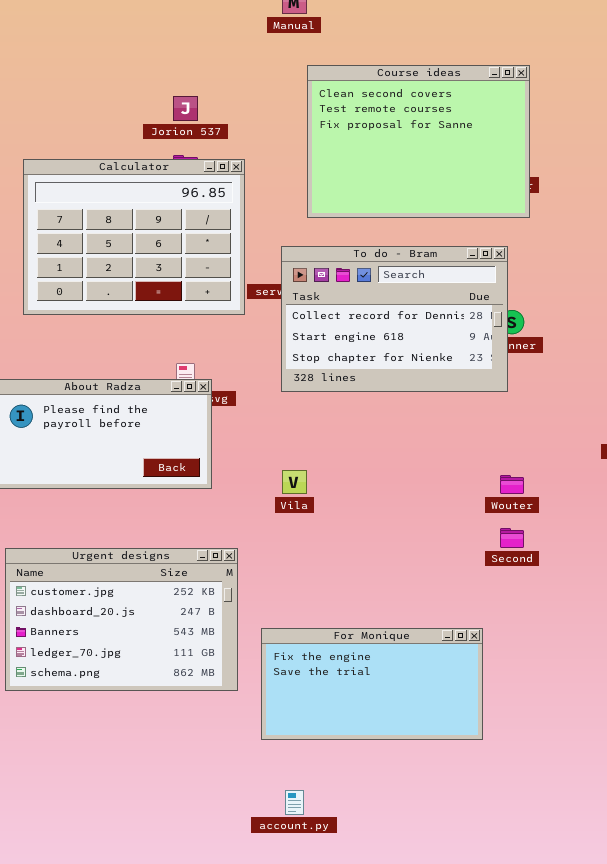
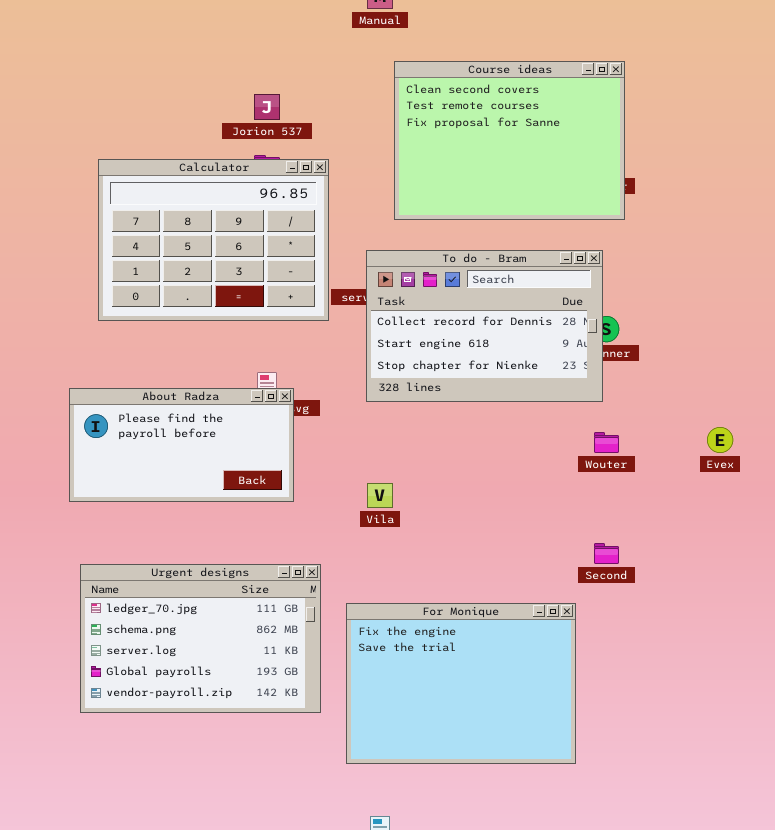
Wouter: [500,475,524,494] -> [594,432,619,453], moved
Urgent designs: [5,548,238,691] -> [80,564,321,713], scrolled down 3 rows
For Monique: [261,628,483,740] -> [346,603,576,764], resized

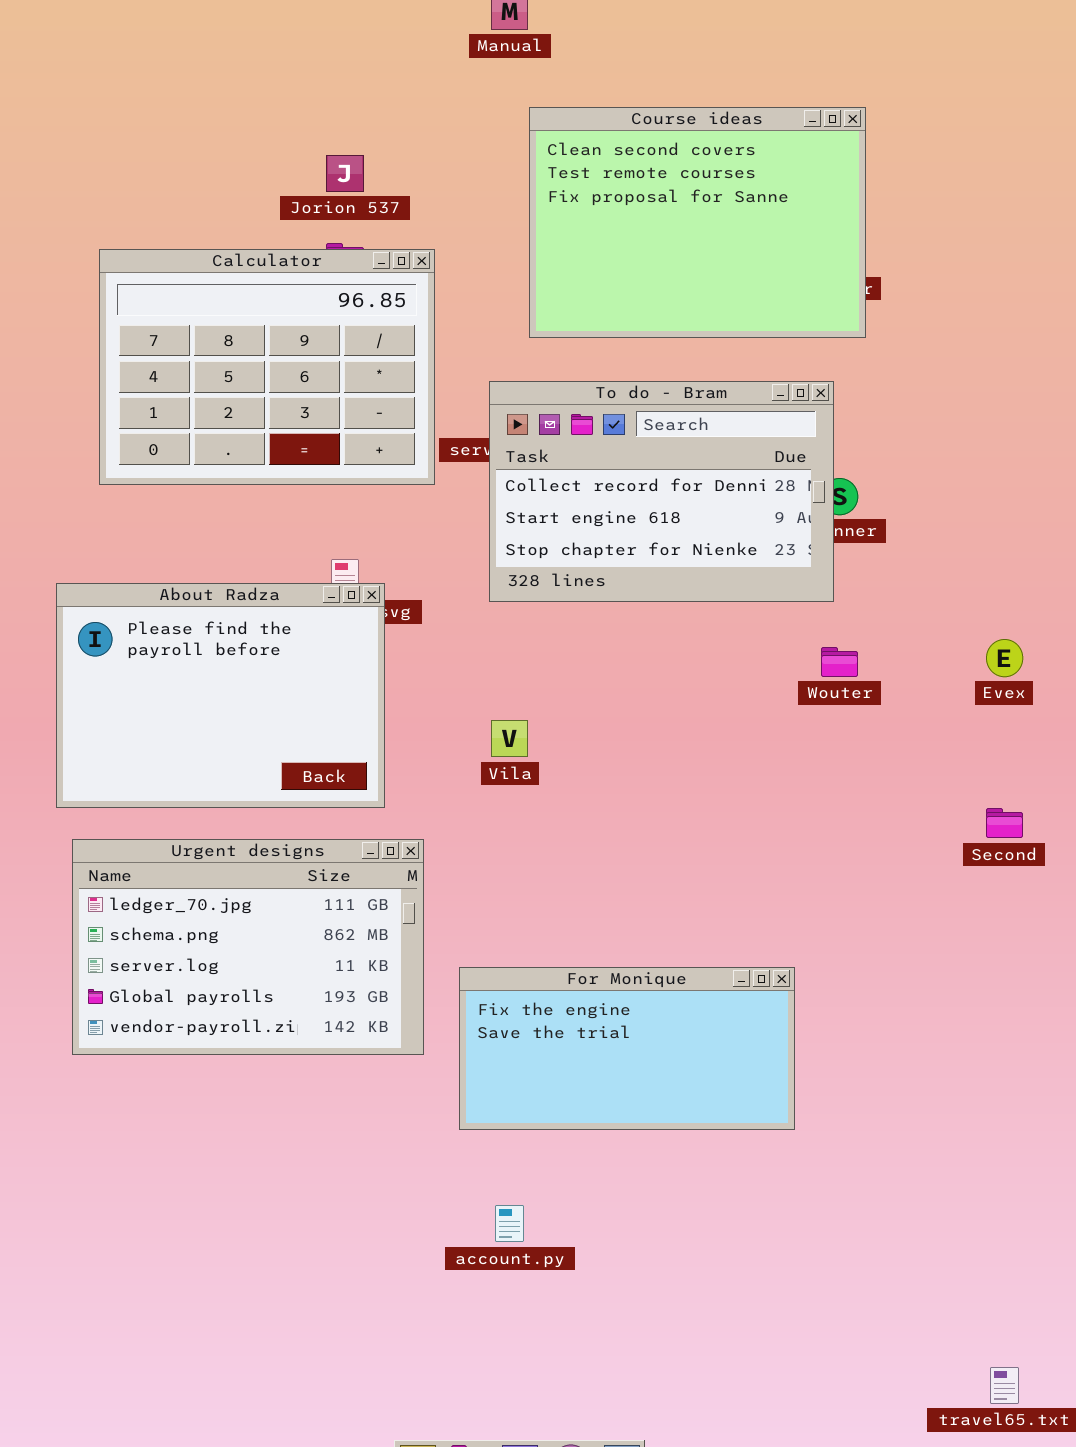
About Radza: [69,388,294,502] -> [56,583,385,808], resized
Second: [594,543,619,564] -> [986,808,1023,838], moved
For Monique: [346,603,576,764] -> [459,967,795,1130], resized

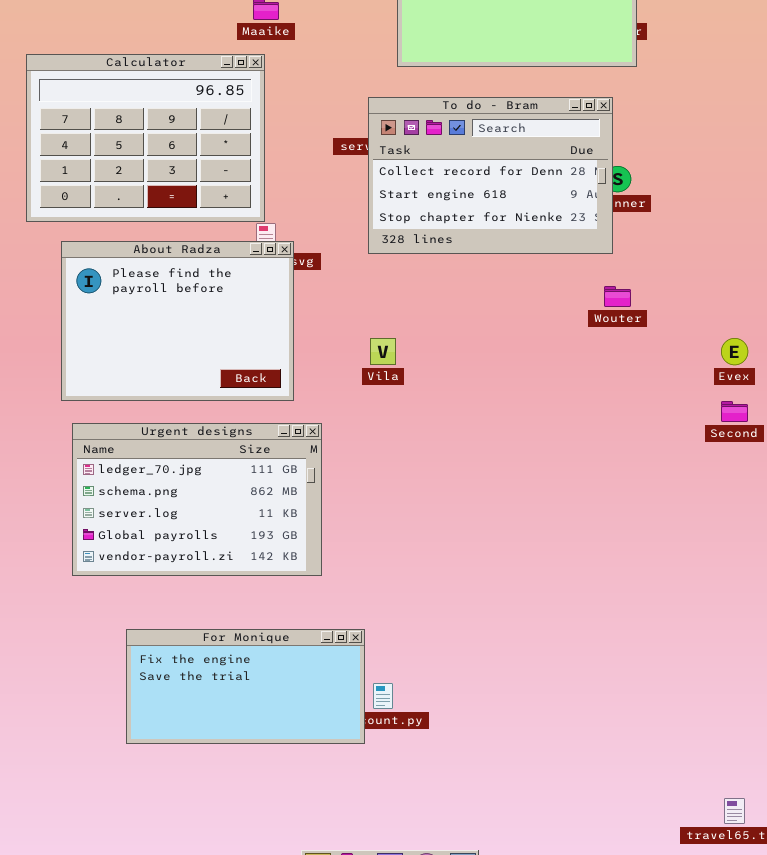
Calculator: [99,249,435,485] -> [26,54,265,222], moved
Evex: [986,639,1023,677] -> [721,338,748,365], moved
For Monique: [459,967,795,1130] -> [126,629,365,744], moved

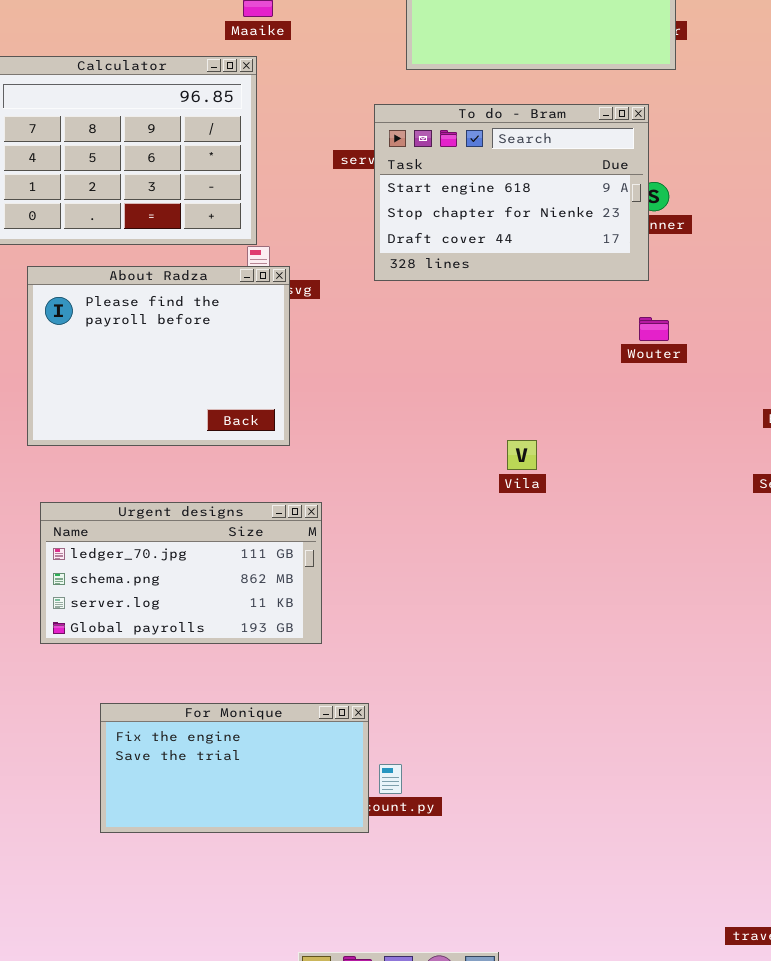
To do - Bram: [368,97,613,254] -> [374,104,649,281], scrolled down 1 row
Vila: [370,338,396,365] -> [507,440,537,470], moved
Urgent designs: [72,423,322,576] -> [40,502,322,644], resized

